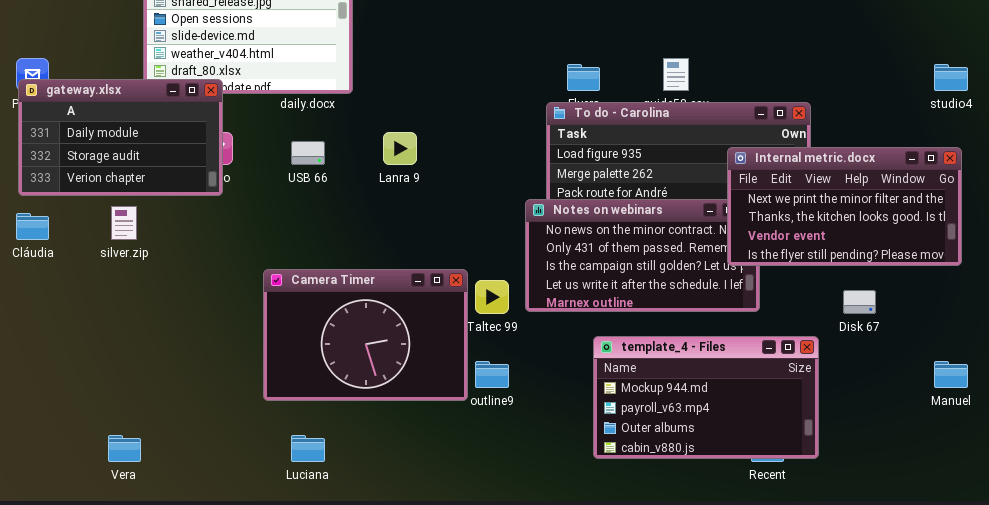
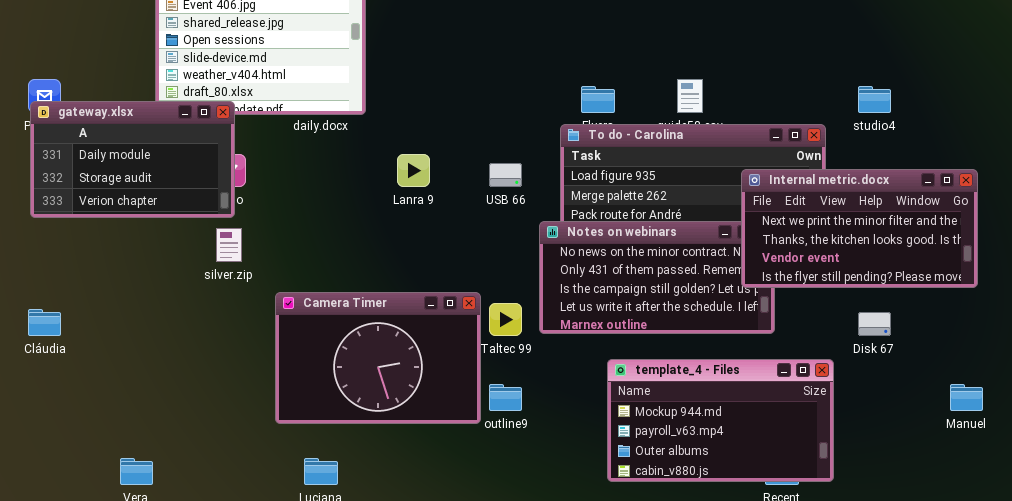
studio4: [934,64,968,91] -> [858,86,891,113], moved
USB 66: [291,141,325,165] -> [489,163,522,187], moved
silver.zip: [111,206,137,240] -> [216,228,242,262], moved
Cláudia: [16,213,49,240] -> [28,309,61,336], moved

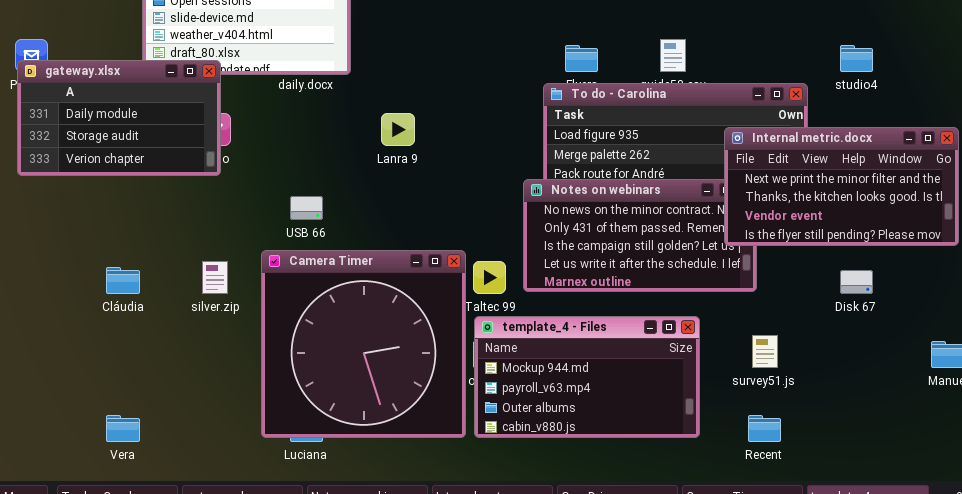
USB 66: [489,163,522,187] -> [290,196,323,220], moved
silver.zip: [216,228,242,262] -> [202,261,228,294], moved
Camera Timer: [275,292,481,424] -> [261,250,466,438], resized
Cláudia: [28,309,61,336] -> [106,267,140,294], moved
template_4 - Files: [607,359,834,482] -> [474,316,700,438], moved

